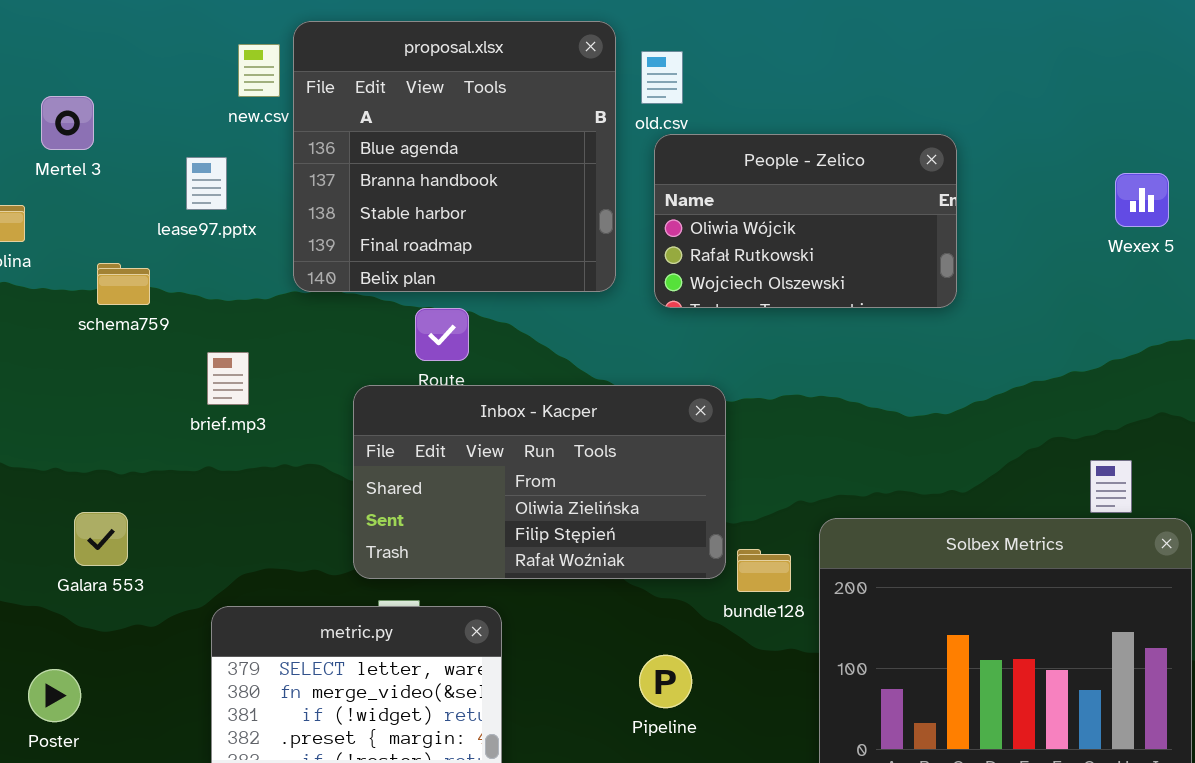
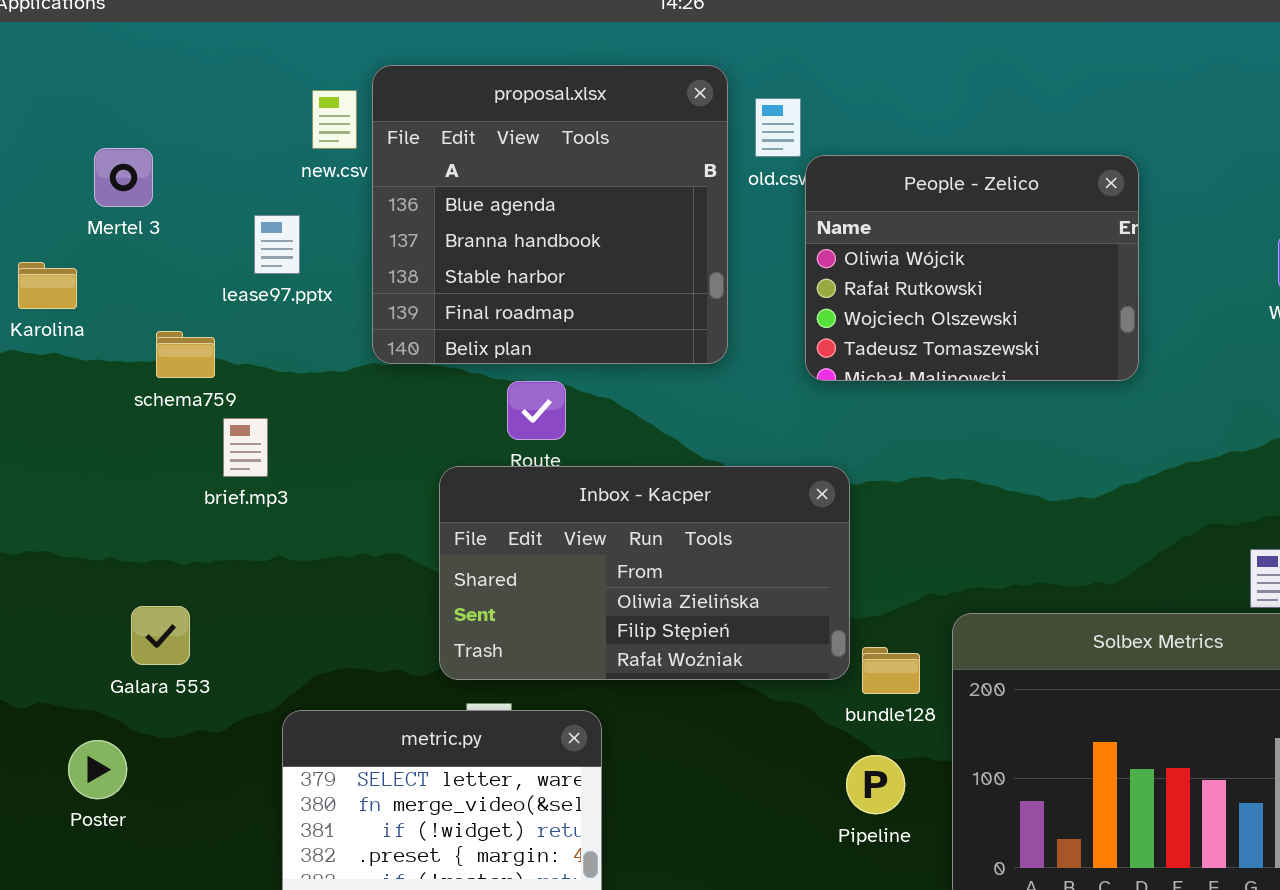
People - Zelico: [654,134,957,308] -> [805,155,1139,381], moved, resized
brief.mp3: [207,352,249,405] -> [223,418,268,477], moved
Pipeline: [639,655,692,708] -> [846,755,905,814], moved
Poster: [28,669,81,722] -> [68,740,127,799], moved

